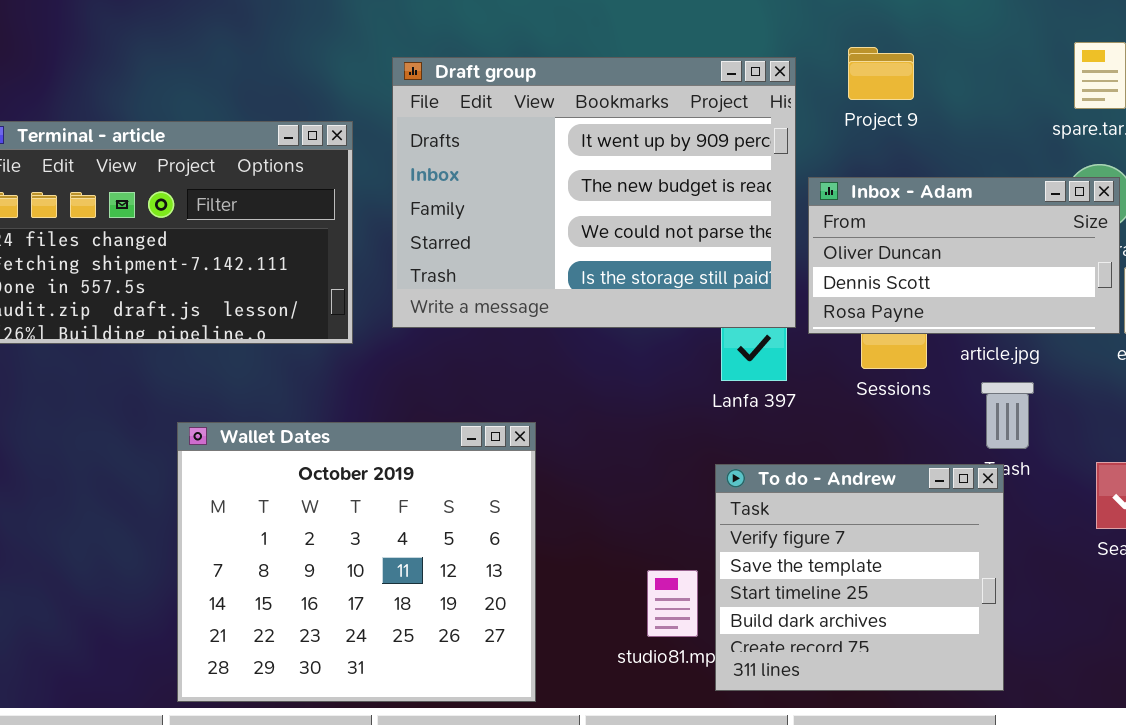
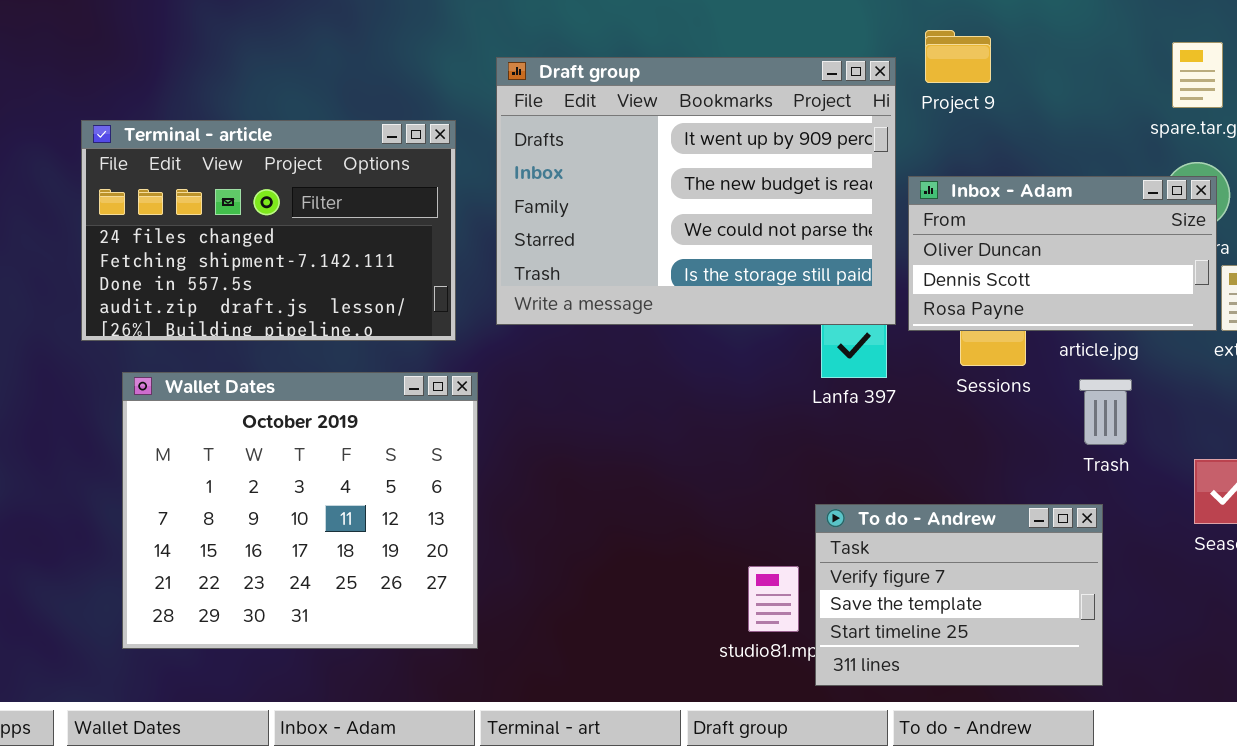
Project 9: [848,47,914,100] -> [925,30,991,83], moved
Wallet Dates: [177,422,536,702] -> [122,372,478,649], moved
To do - Andrew: [715,464,1004,691] -> [815,504,1103,686], resized

